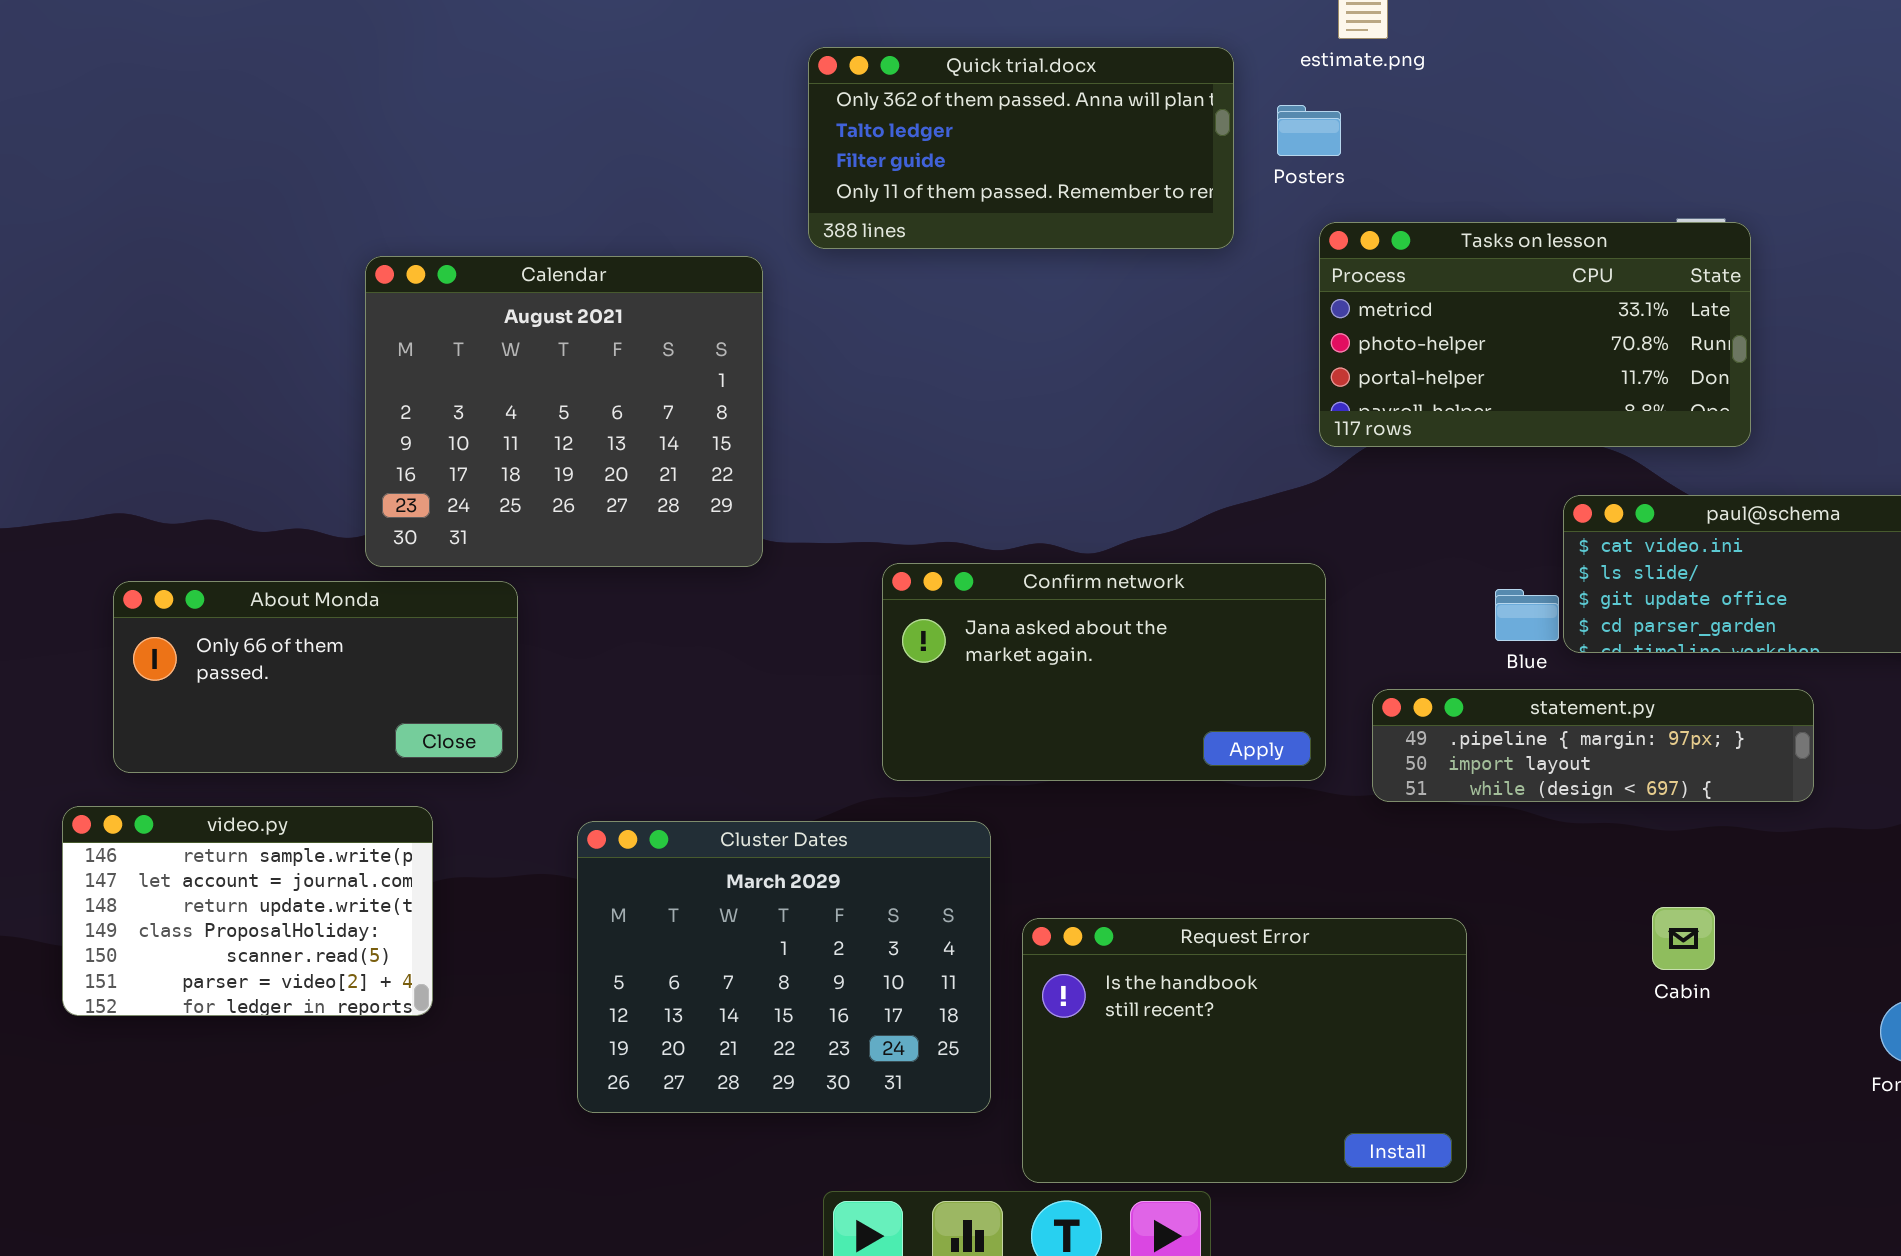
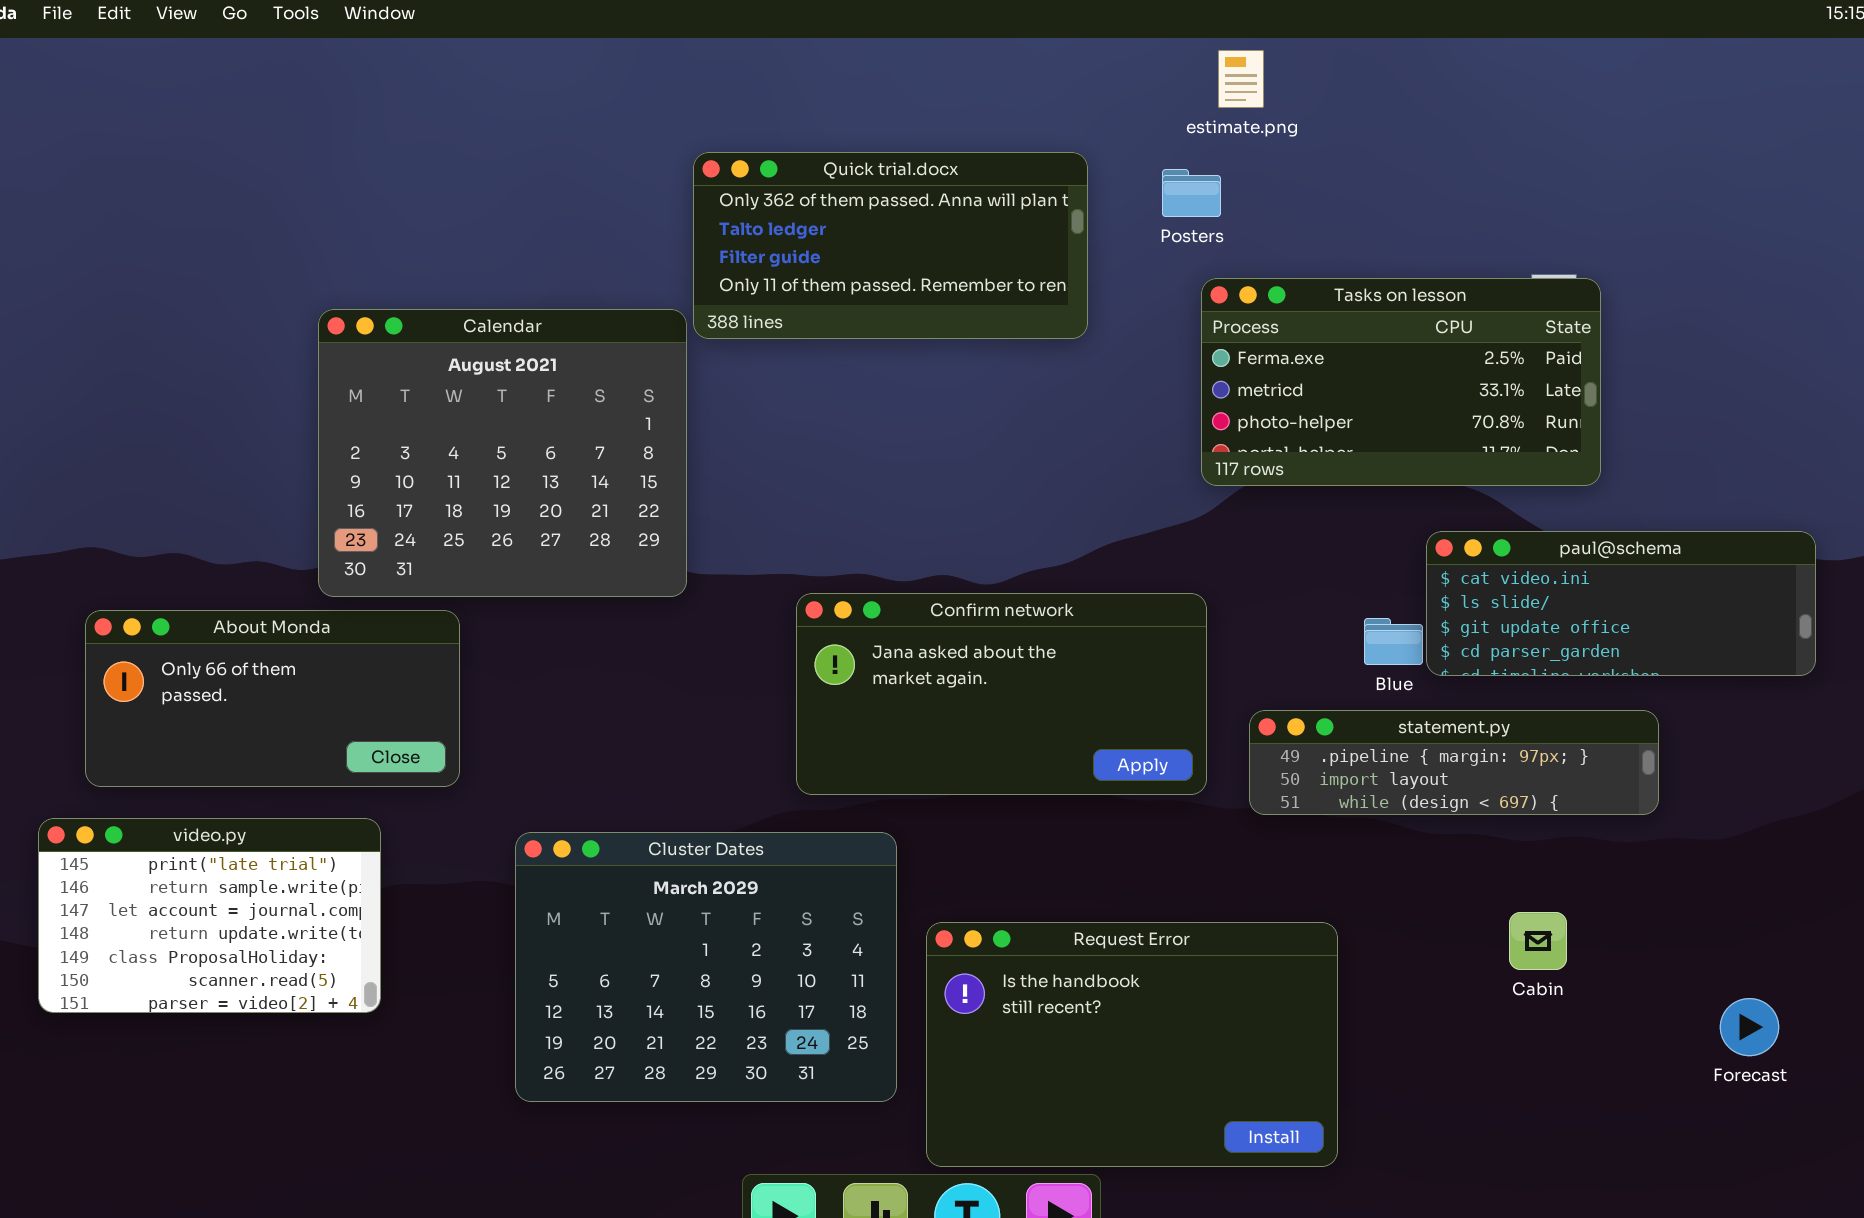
Quick trial.docx: [808,47,1234,249] -> [693,152,1088,339], moved
Tasks on lesson: [1319,222,1751,447] -> [1201,278,1601,486], scrolled up 1 row
video.py: [62,806,433,1016] -> [38,818,381,1013], scrolled up 1 row

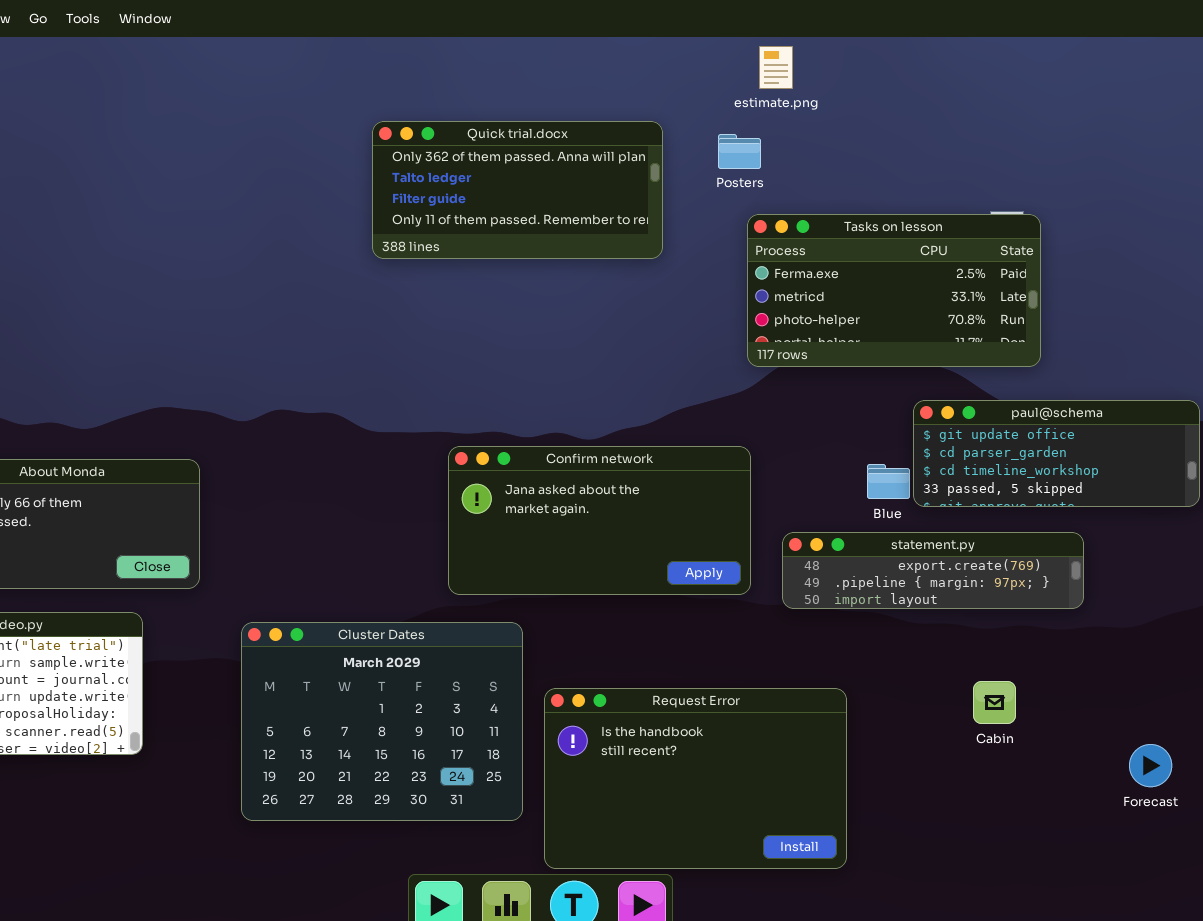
Calendar: [318,309,687,597] -> none, closed
paul@schema: [1426,531,1816,676] -> [913,400,1200,507], scrolled down 2 rows
statement.py: [1249,710,1659,815] -> [782,532,1084,609], scrolled up 1 row

